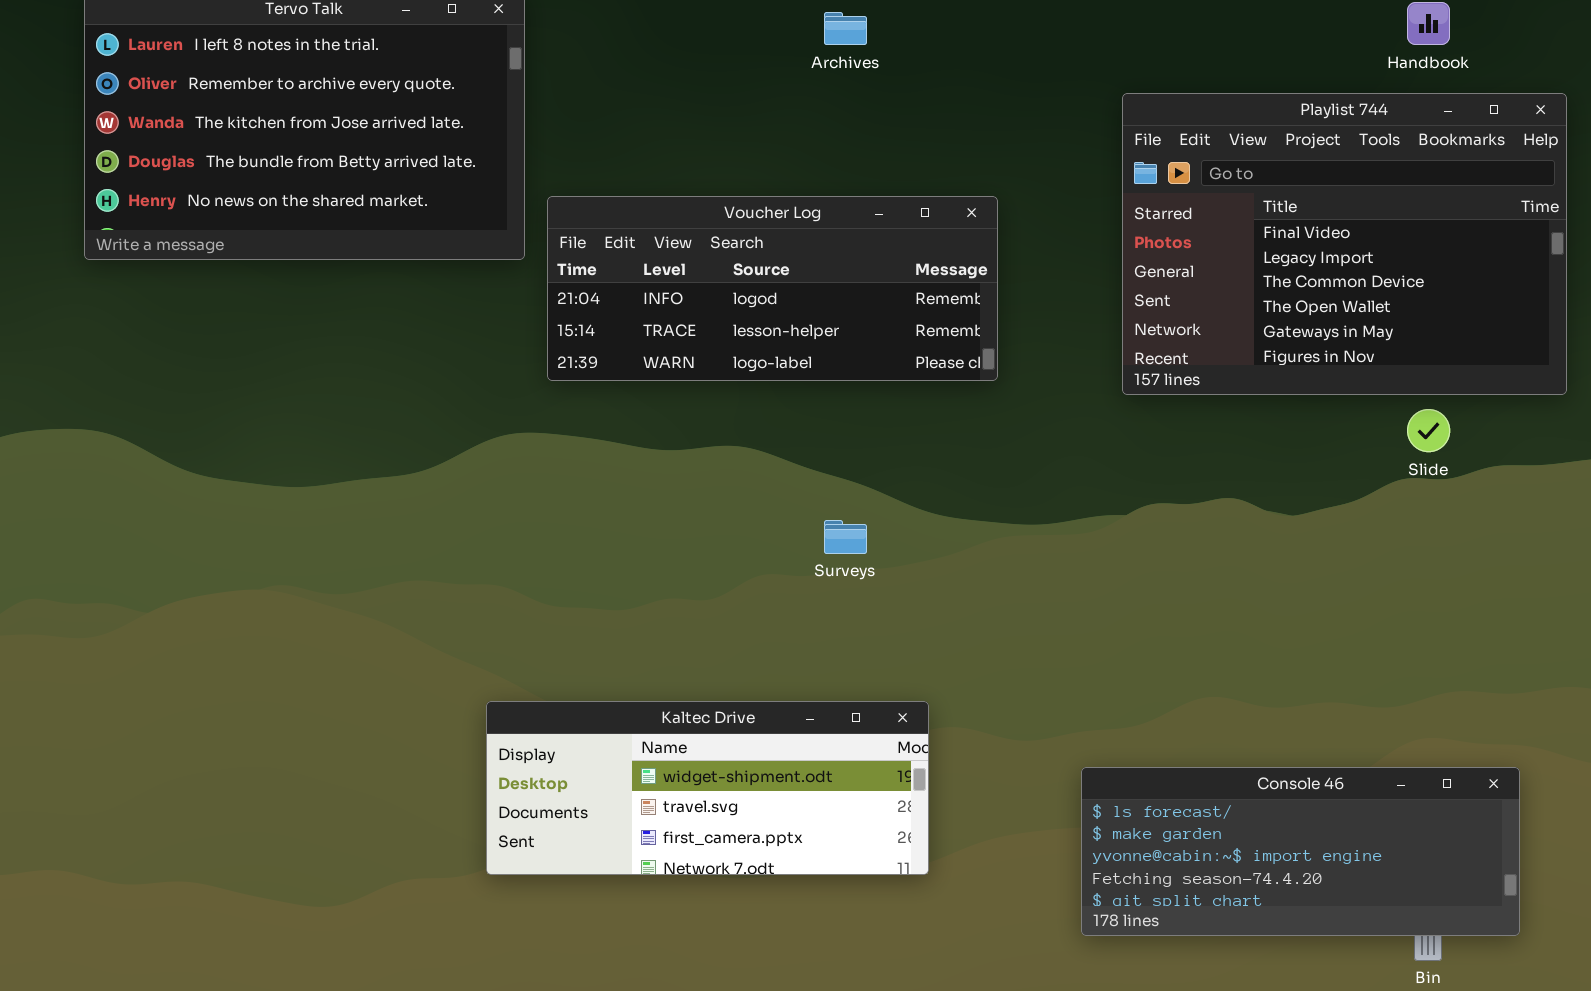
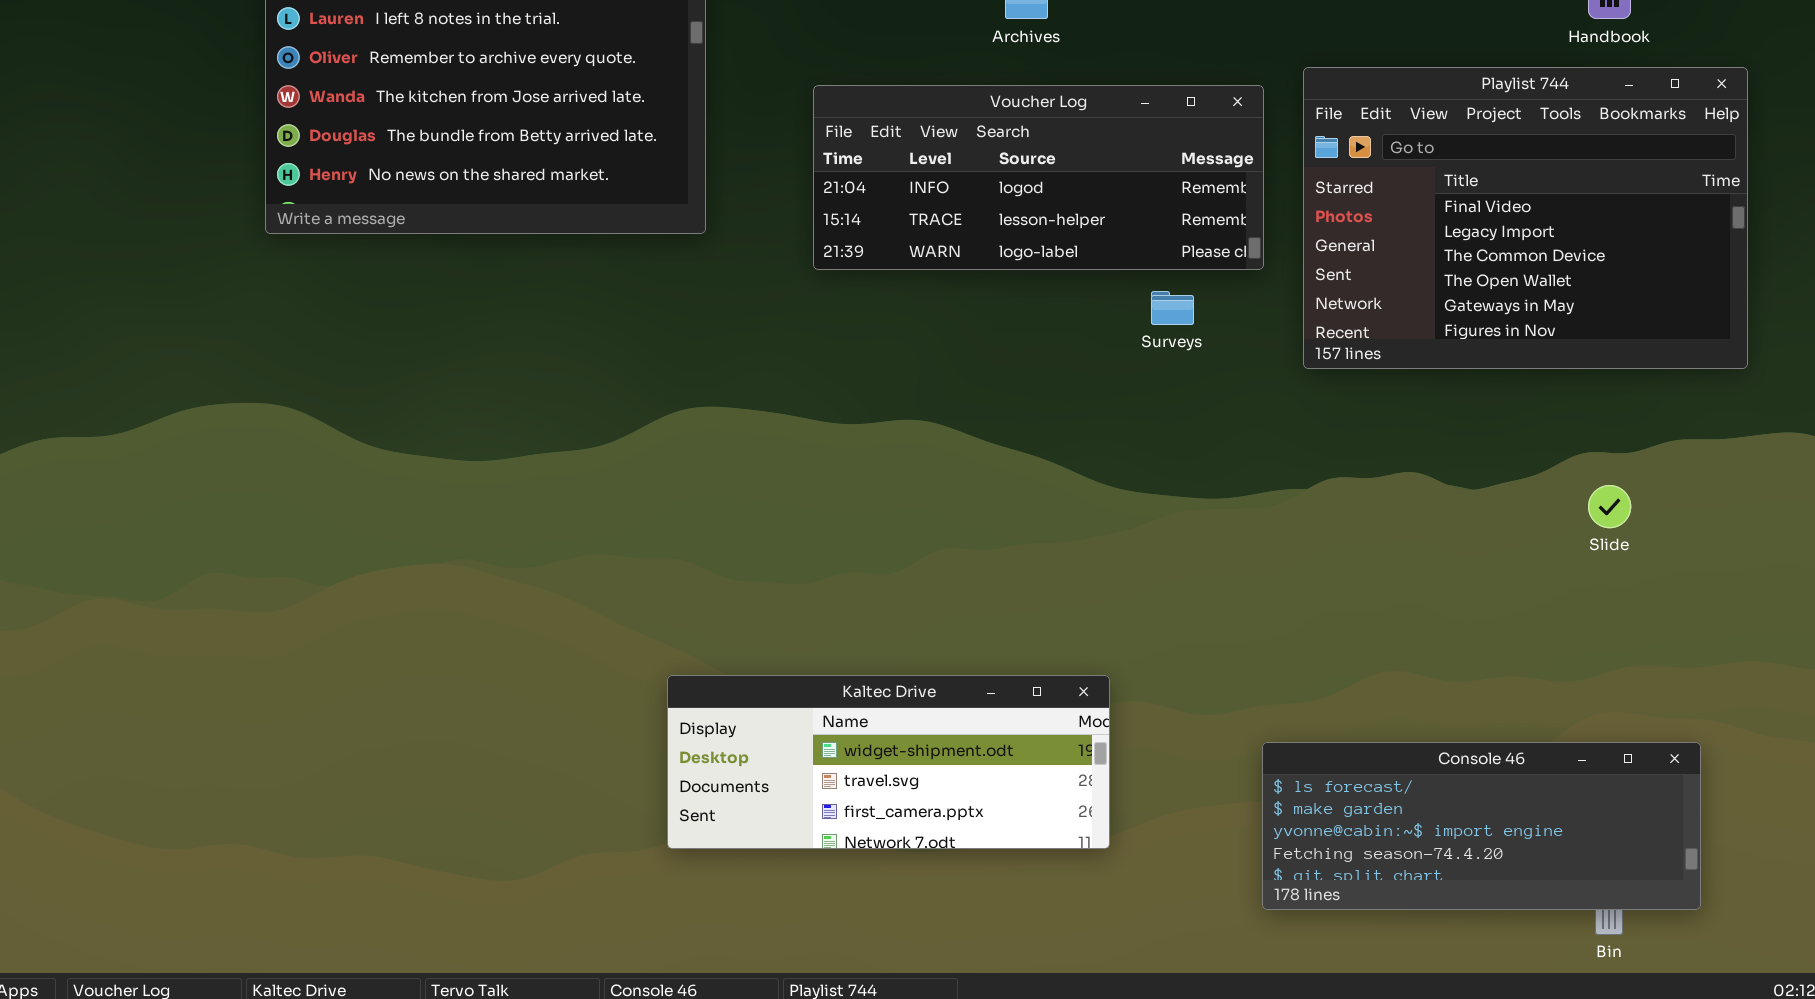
Voucher Log: [547,196,998,381] -> [813,85,1264,270], moved
Slide: [1407,409,1450,452] -> [1588,485,1631,528], moved
Surveys: [824,520,867,554] -> [1151,291,1194,325], moved

